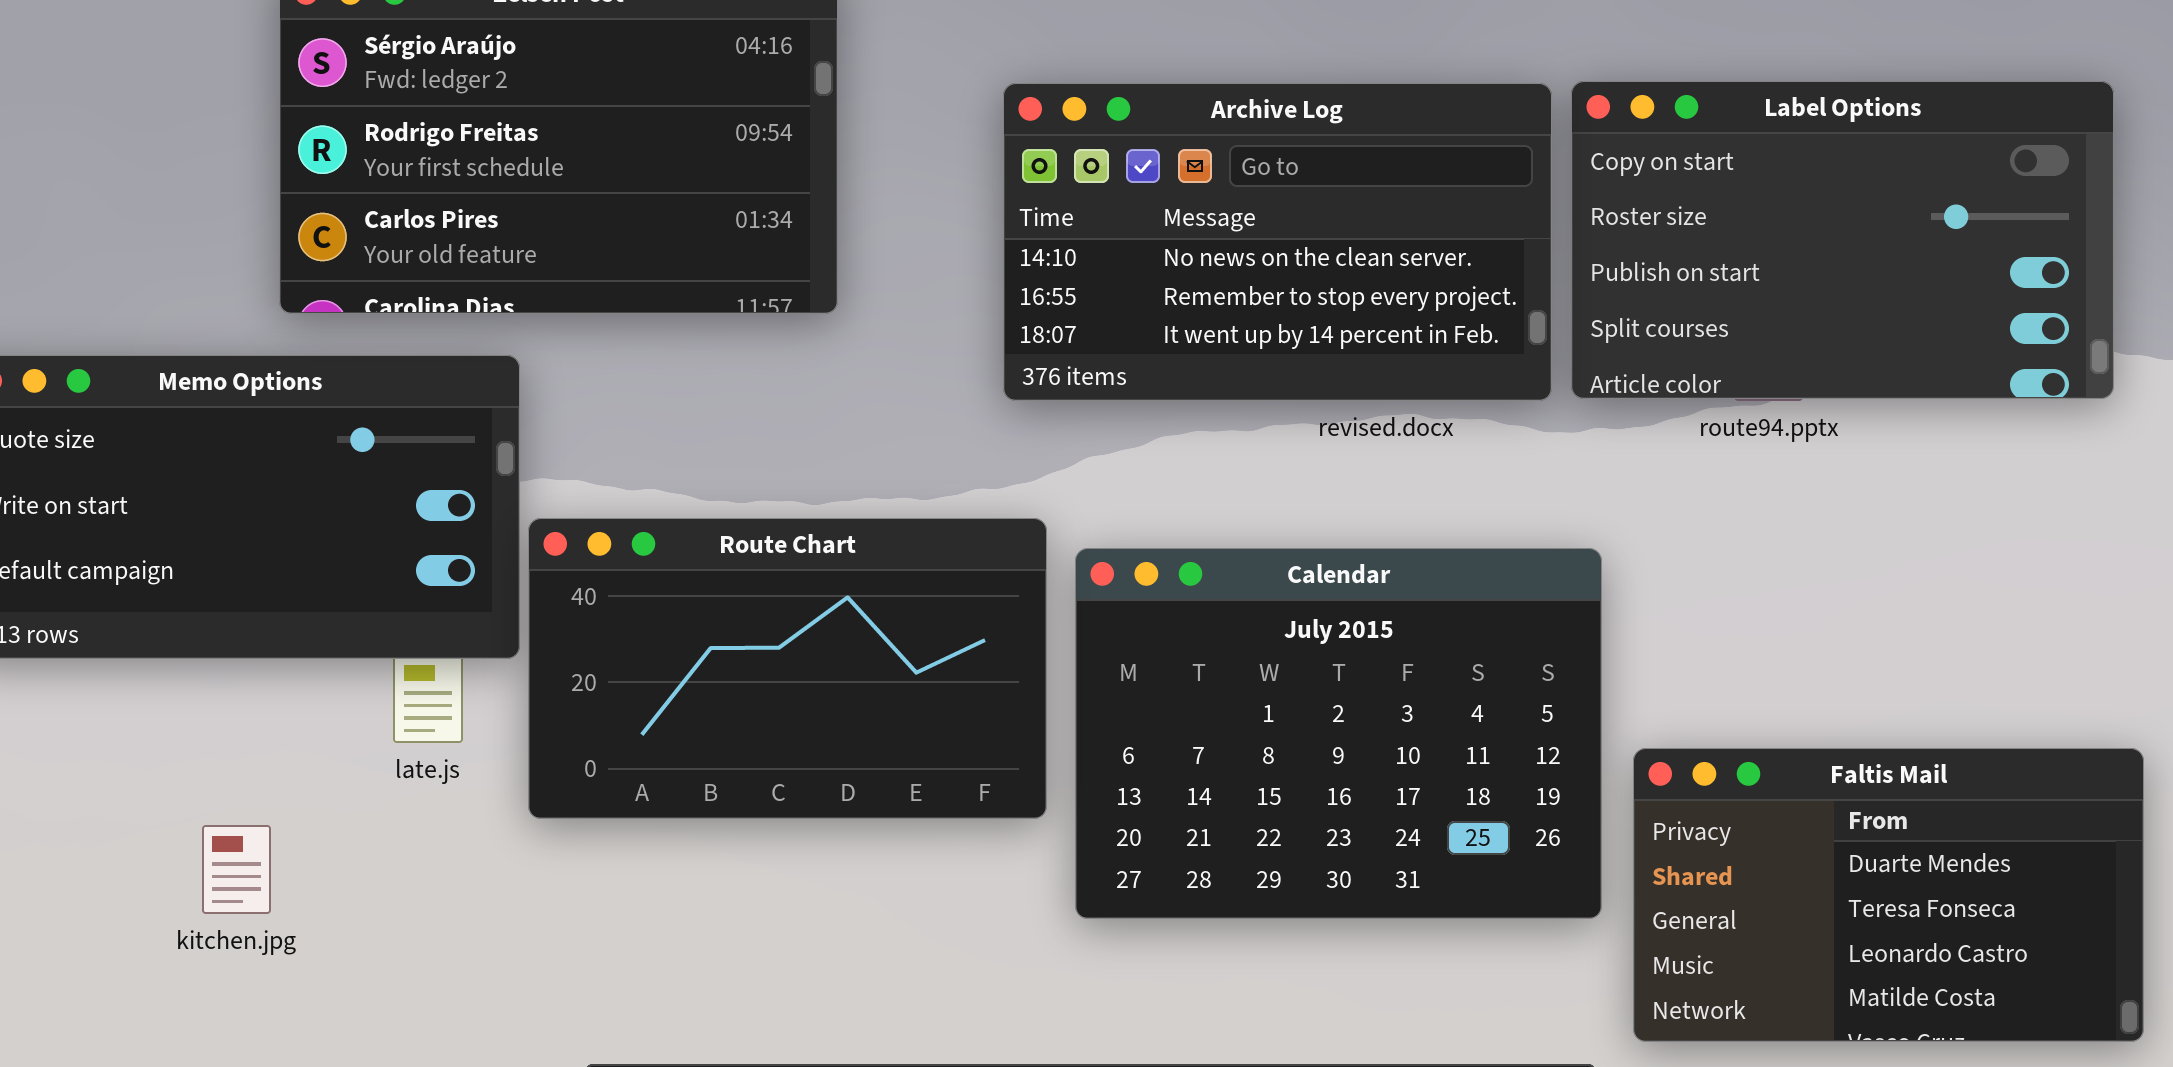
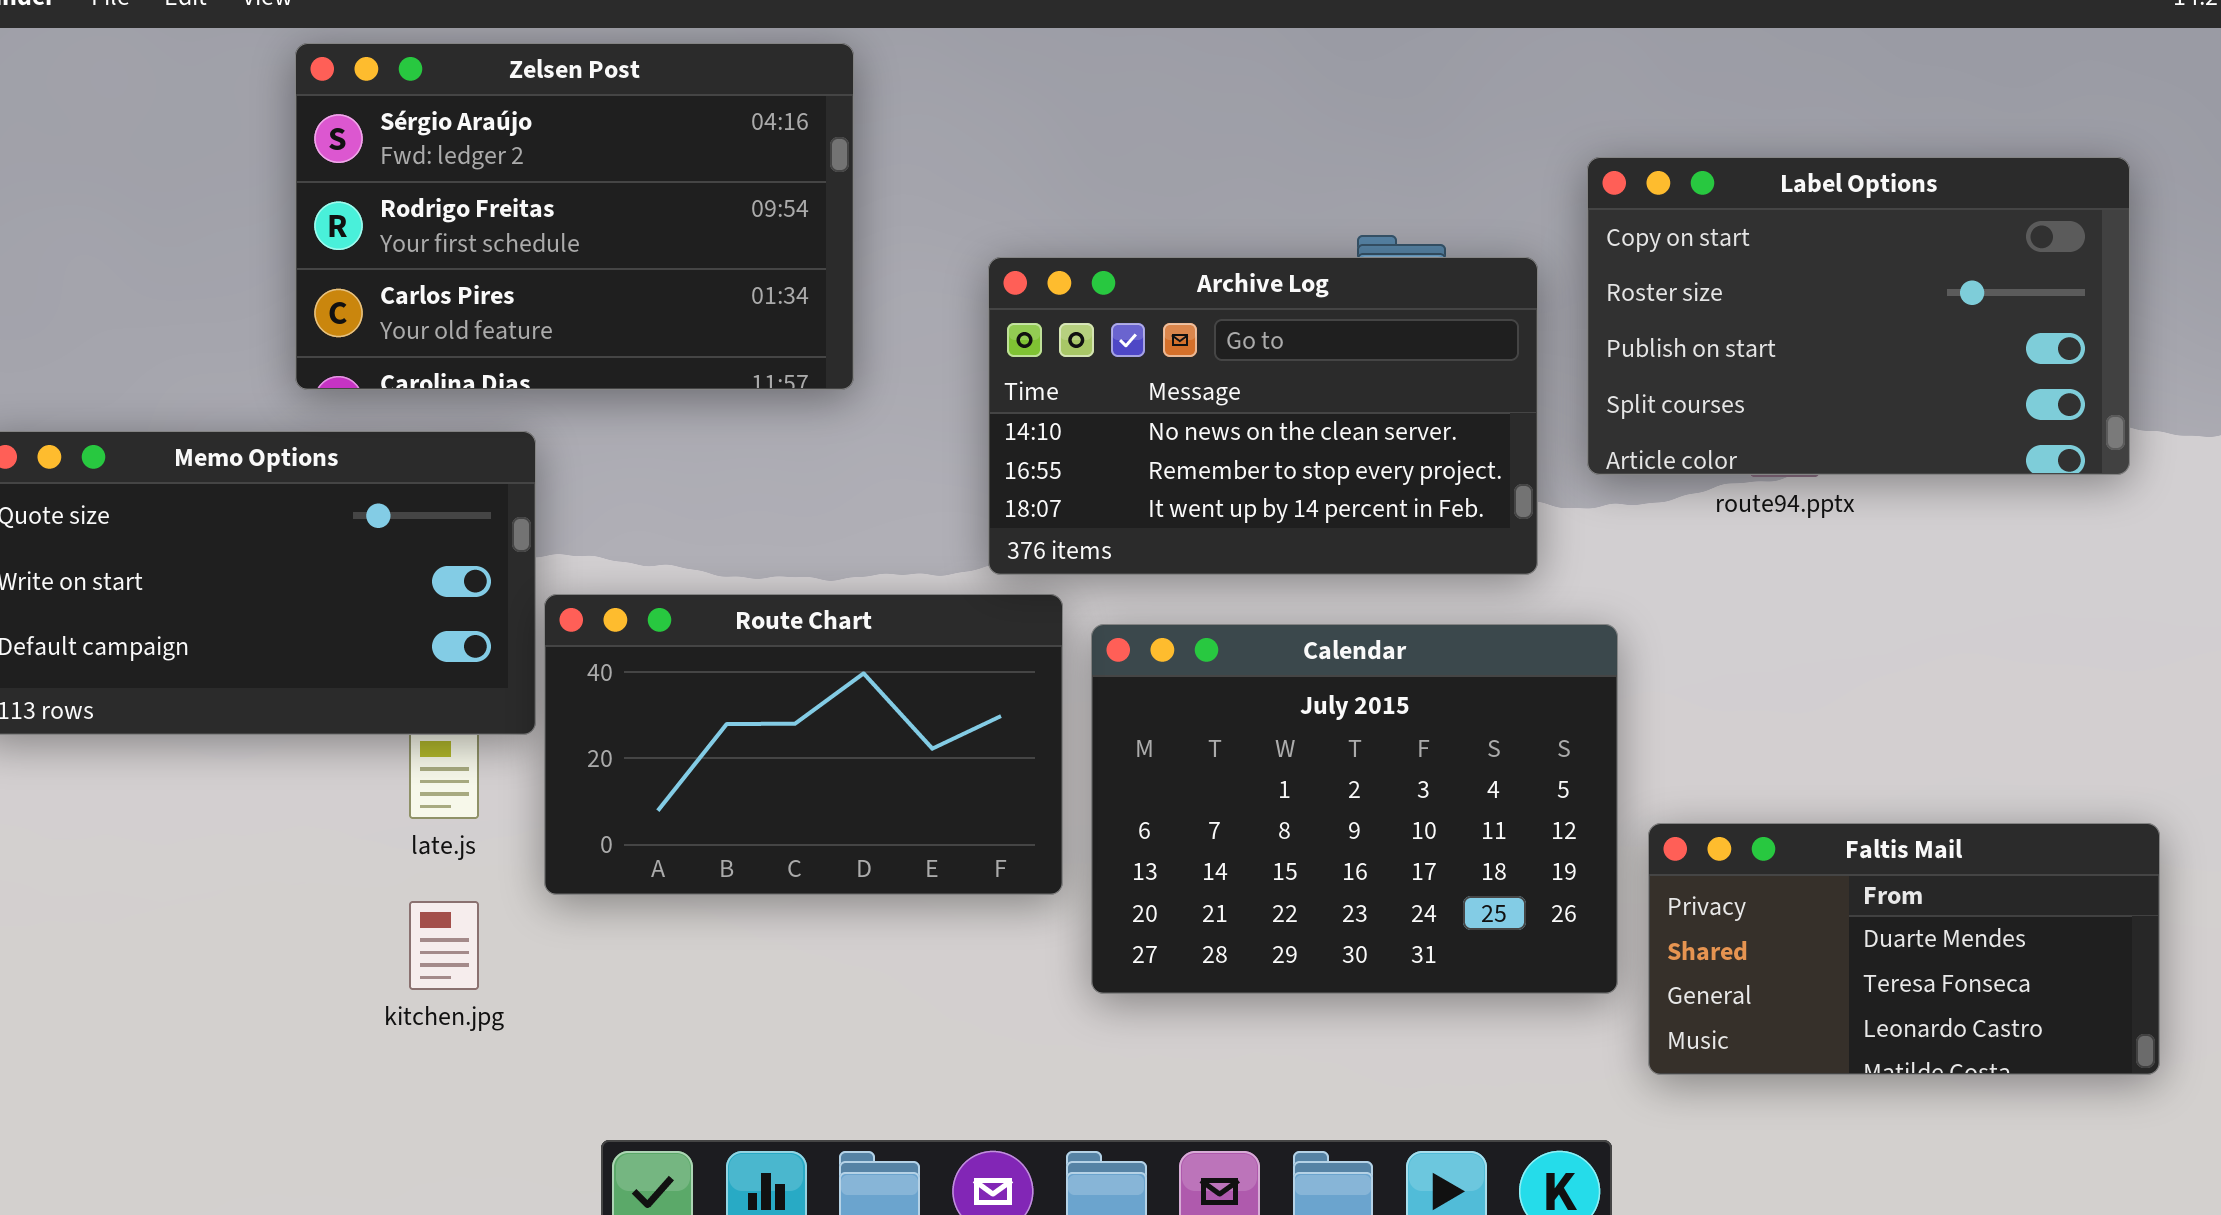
Archive Log: [1003,83,1552,401] -> [988,257,1538,575], moved
Faltis Mail: [1633,748,2144,1042] -> [1648,823,2160,1075], resized
kitchen.jpg: [202,825,271,914] -> [409,901,479,990], moved

